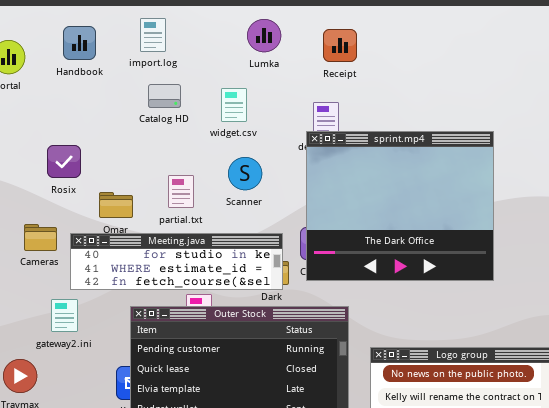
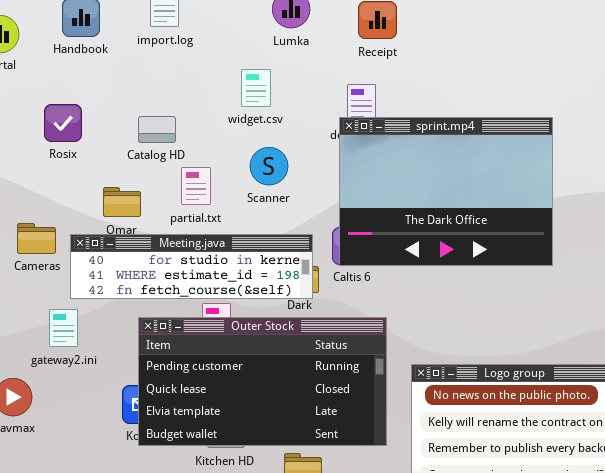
Catalog HD: [148,84,181,108] -> [138,116,176,143], moved
sprint.mp4: [306,131,494,281] -> [339,117,553,266], resized
Rosix: [47,145,81,178] -> [44,104,82,142], moved

